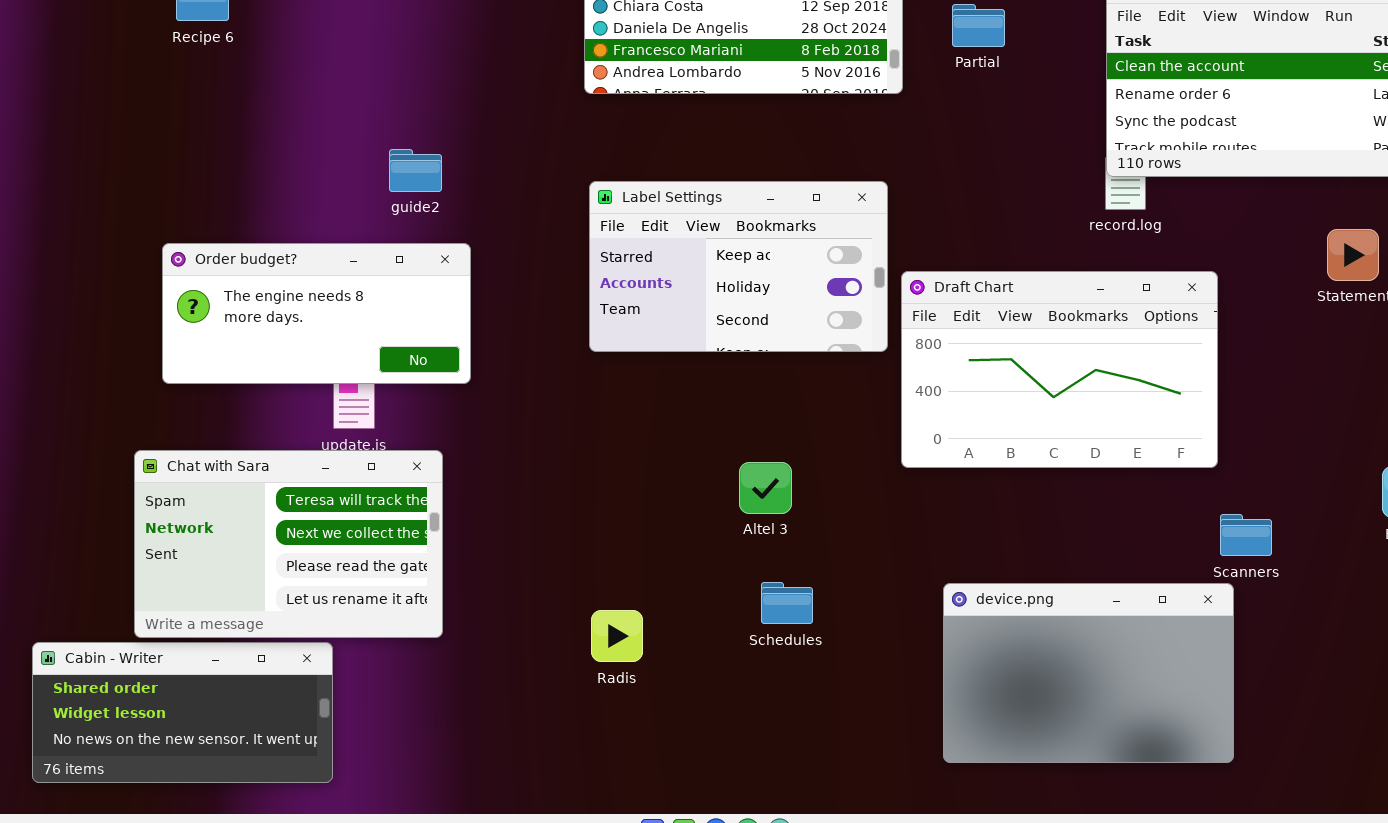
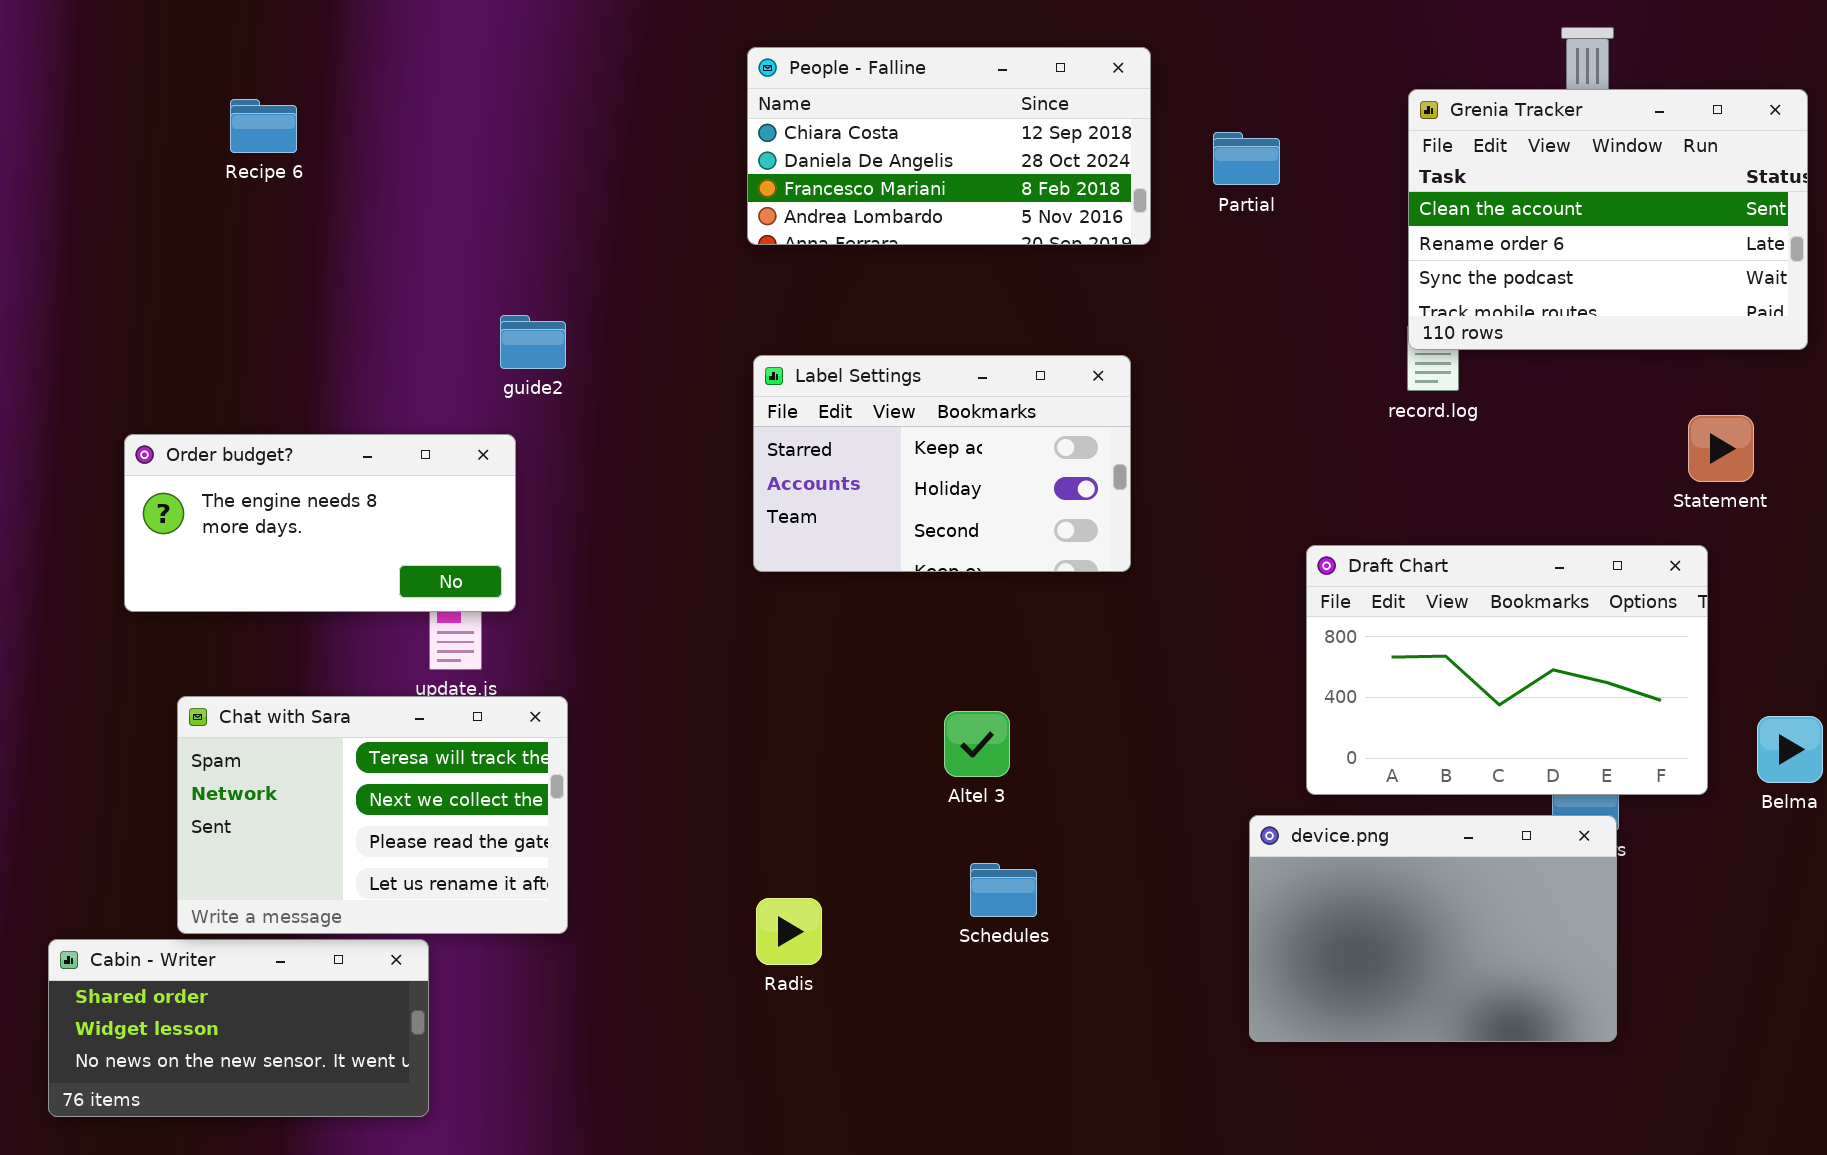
Order budget?: [162,243,471,384] -> [124,434,516,612], moved
Draft Chart: [901,271,1218,468] -> [1306,545,1708,795], moved
device.png: [943,583,1234,763] -> [1249,815,1617,1042], moved

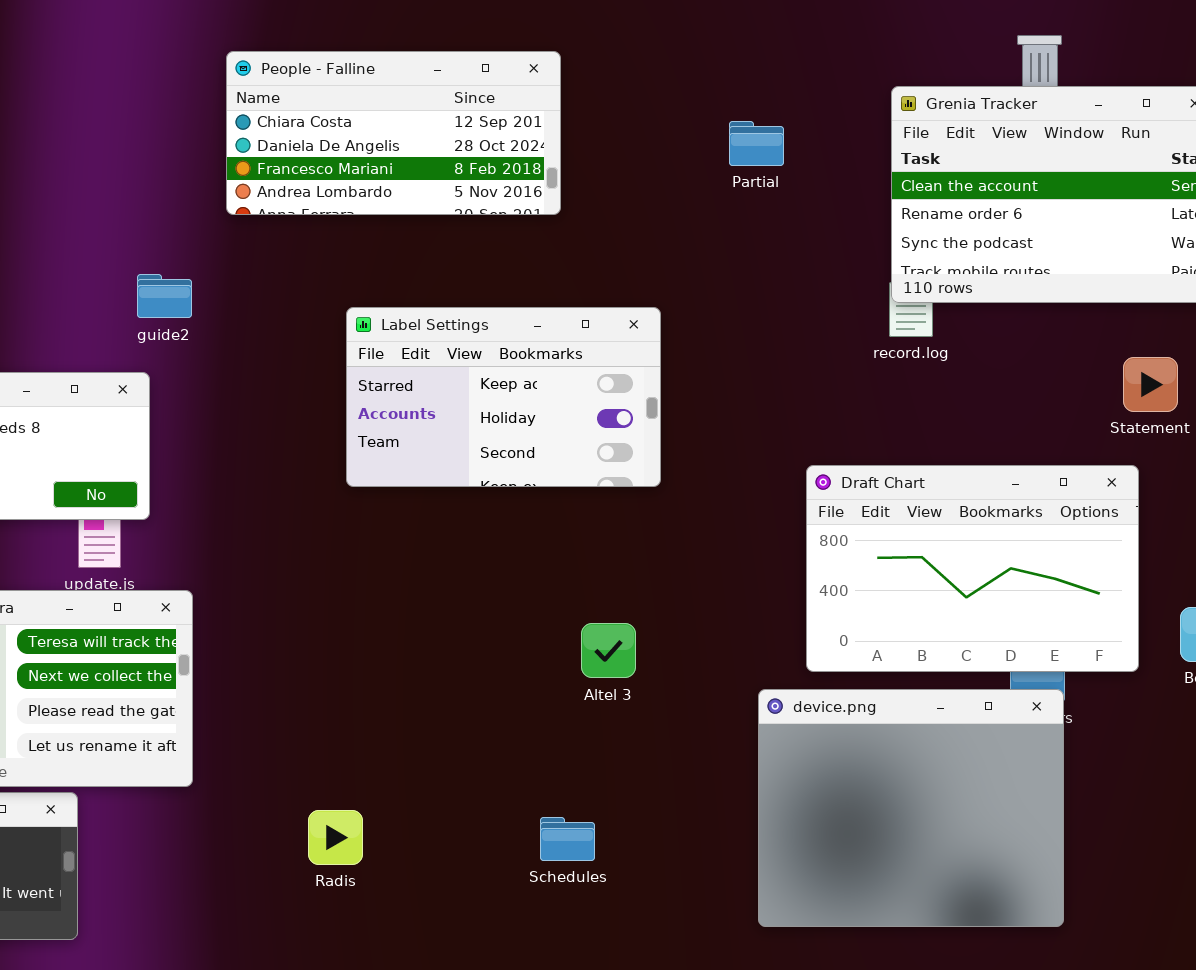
People - Falline: [747,47,1151,245] -> [226,51,561,215], moved
Altel 3: [944,711,1010,777] -> [581,623,636,678], moved
device.png: [1249,815,1617,1042] -> [758,689,1064,927], resized
Schedules: [970,863,1037,917] -> [540,817,595,861], moved
Radis: [756,898,822,965] -> [308,810,363,865], moved

